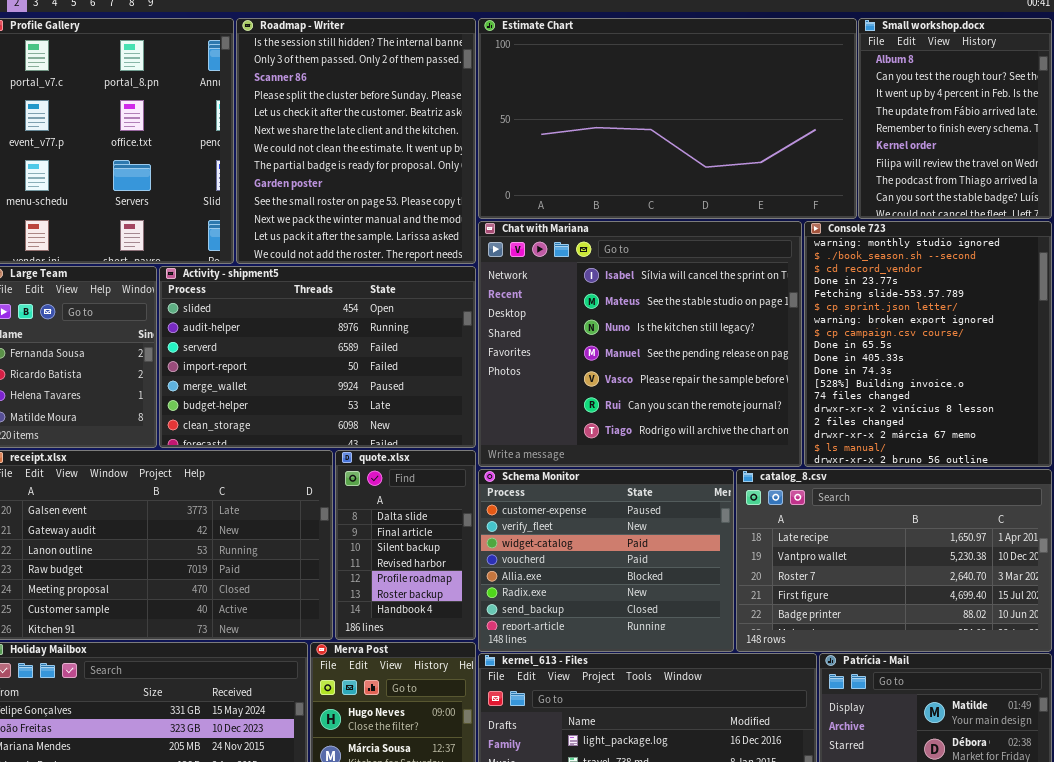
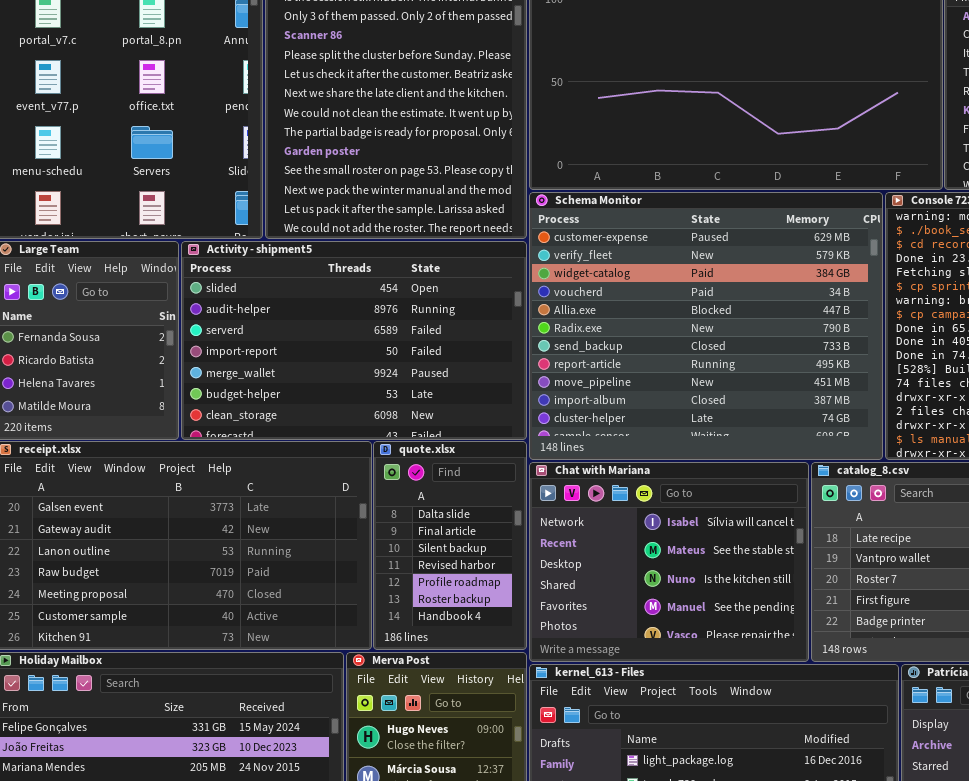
Chat with Mariana: [478,221,802,467] -> [529,462,809,662], moved, resized
Schema Monitor: [478,469,734,652] -> [529,192,883,460], moved, resized

